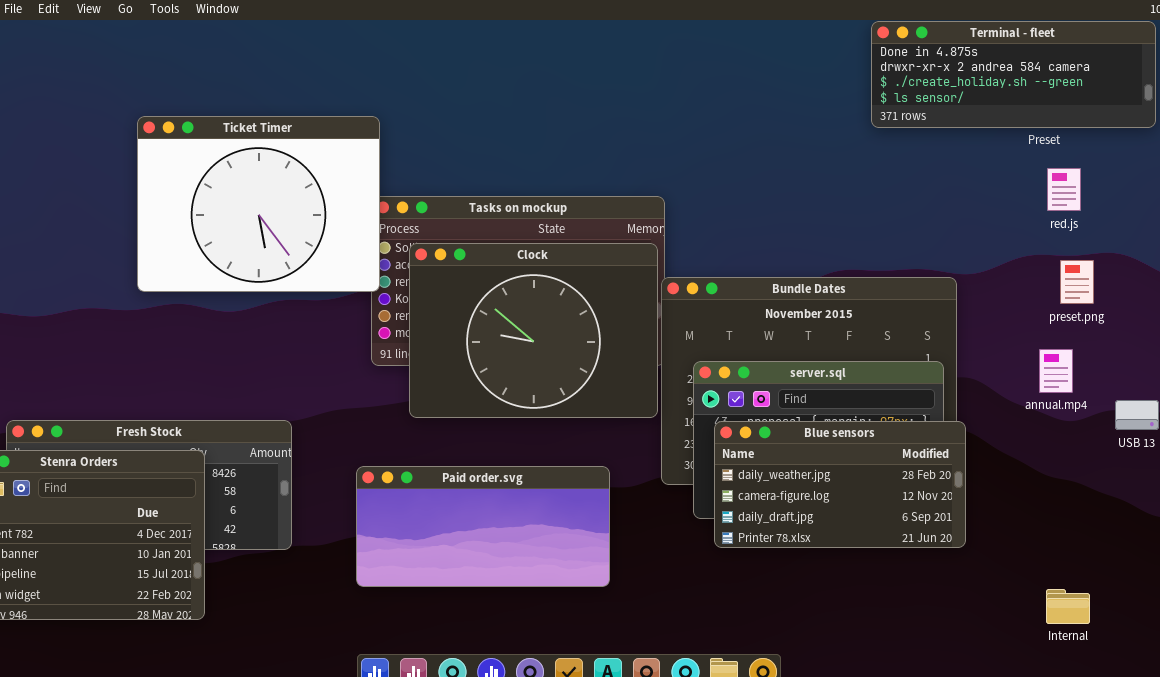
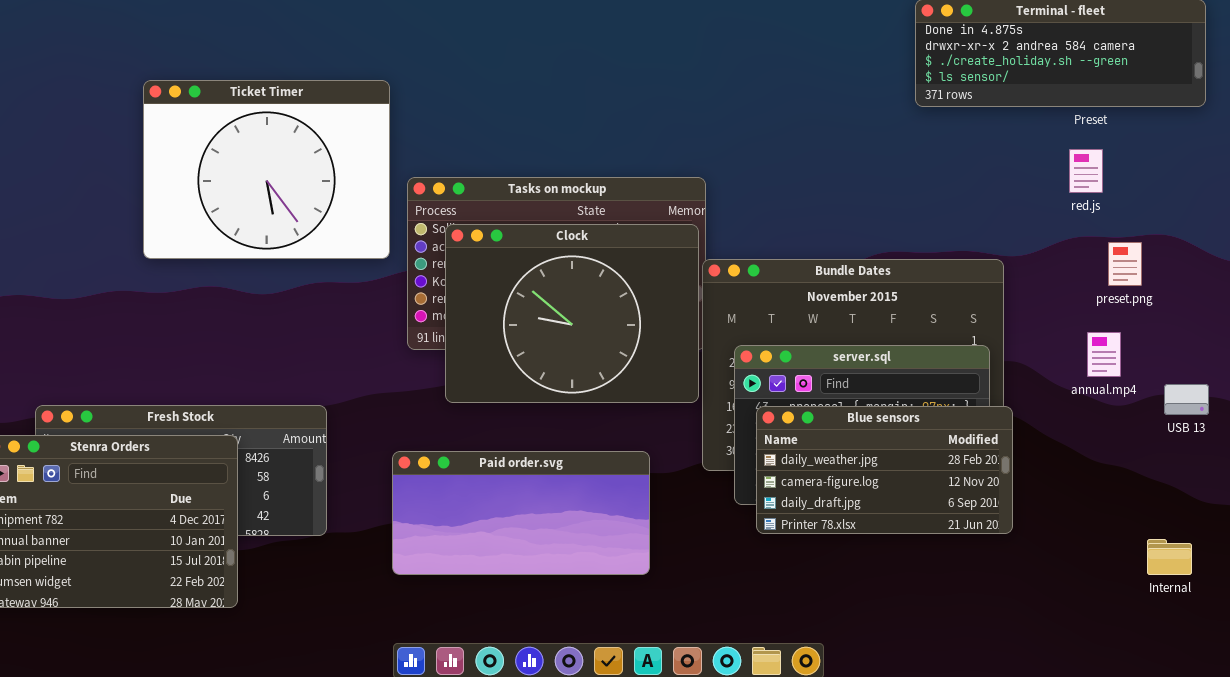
Ticket Timer: [137,116,380,292] -> [143,80,390,259], moved
red.js: [1047,168,1081,211] -> [1069,149,1103,193], moved
Internal: [1046,589,1090,624] -> [1147,539,1192,575], moved

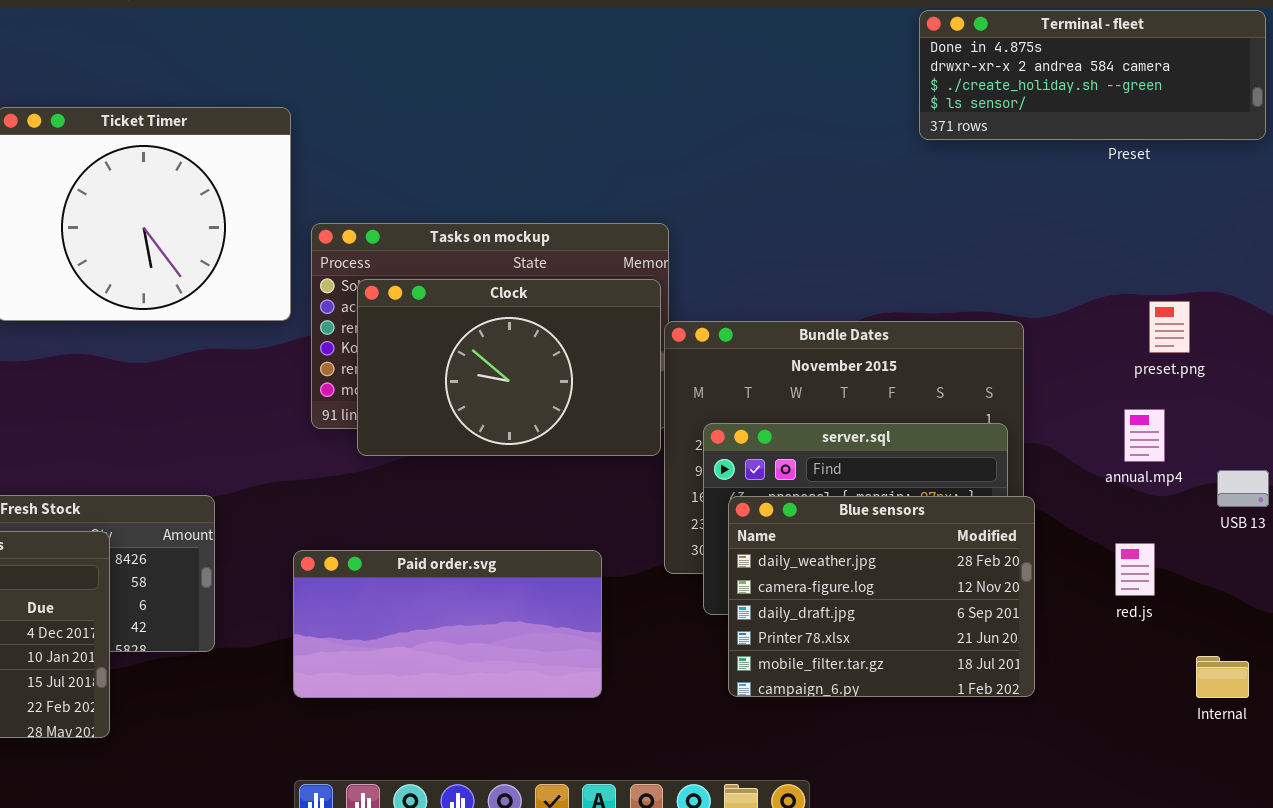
red.js: [1069,149,1103,193] -> [1115,543,1155,596], moved
Clock: [445,224,699,403] -> [357,279,661,456], resized
Blue sensors: [756,406,1013,534] -> [728,496,1035,697], resized

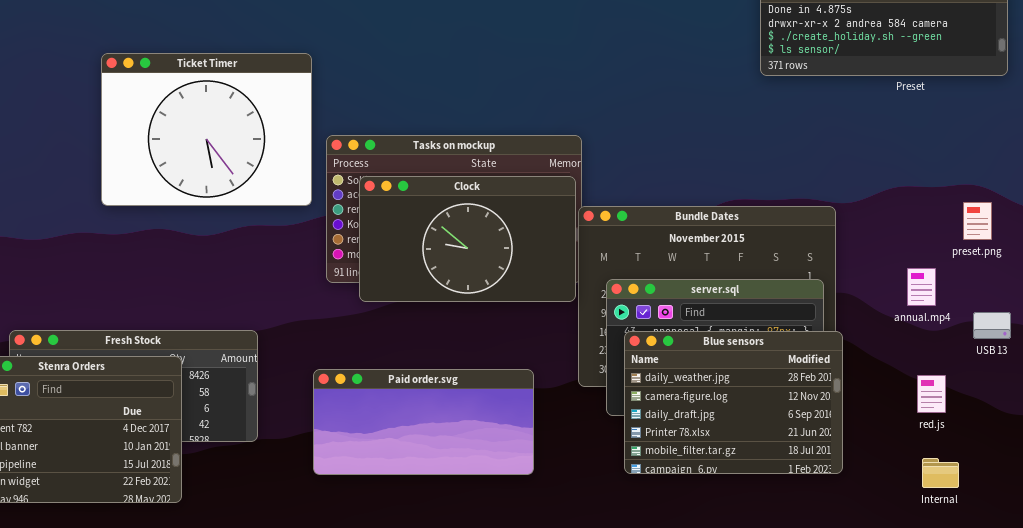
preset.png: [1149,301,1190,353] -> [963,202,992,240], moved
red.js: [1115,543,1155,596] -> [917,375,946,413], moved
Internal: [1196,656,1249,698] -> [922,458,959,488], moved

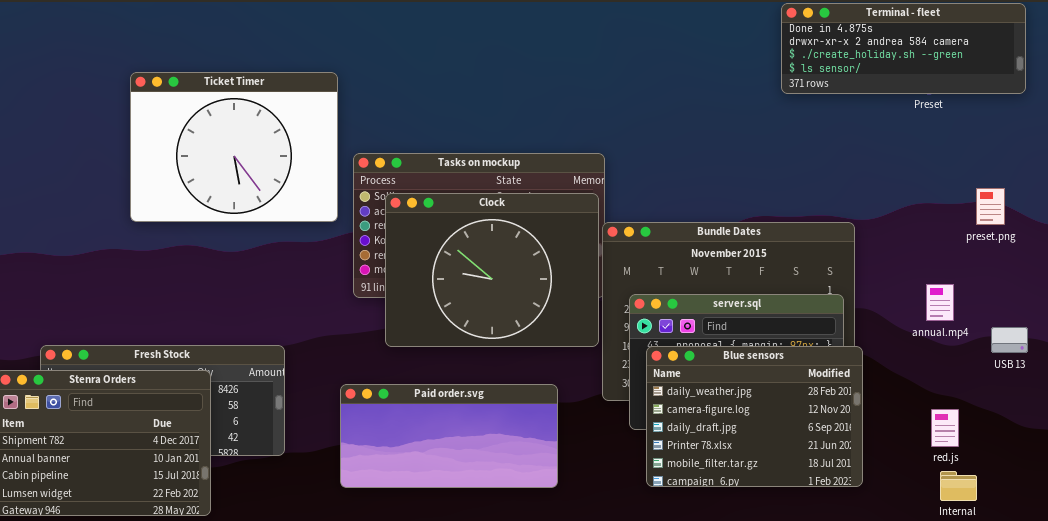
Clock: [359,176,576,302] -> [385,193,599,347], resized
preset.png: [963,202,992,240] -> [976,188,1005,225], moved
red.js: [917,375,946,413] -> [931,409,959,447], moved

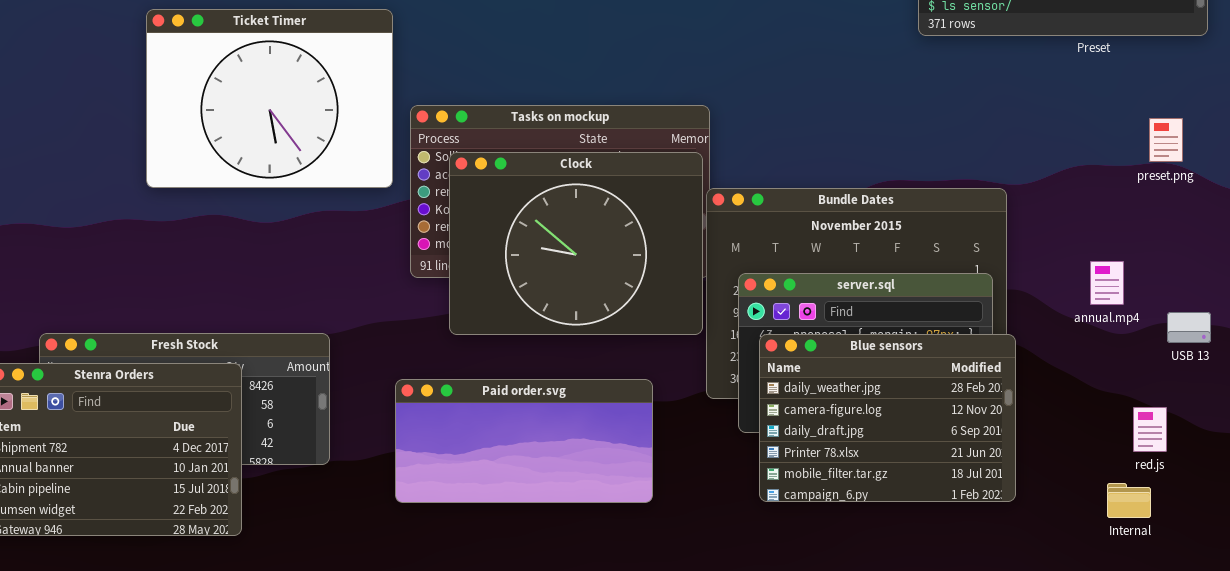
preset.png: [976,188,1005,225] -> [1149,118,1183,162], moved
red.js: [931,409,959,447] -> [1133,407,1167,452], moved

